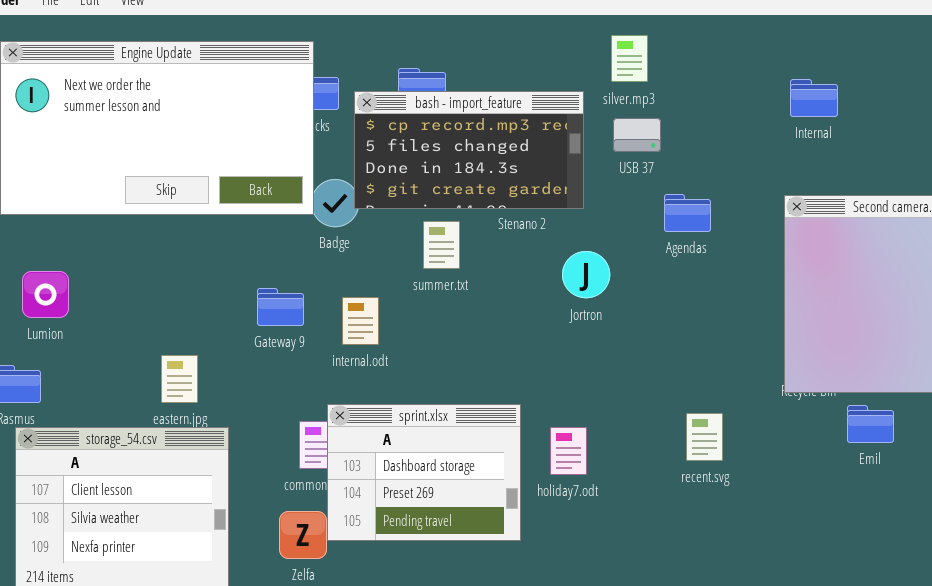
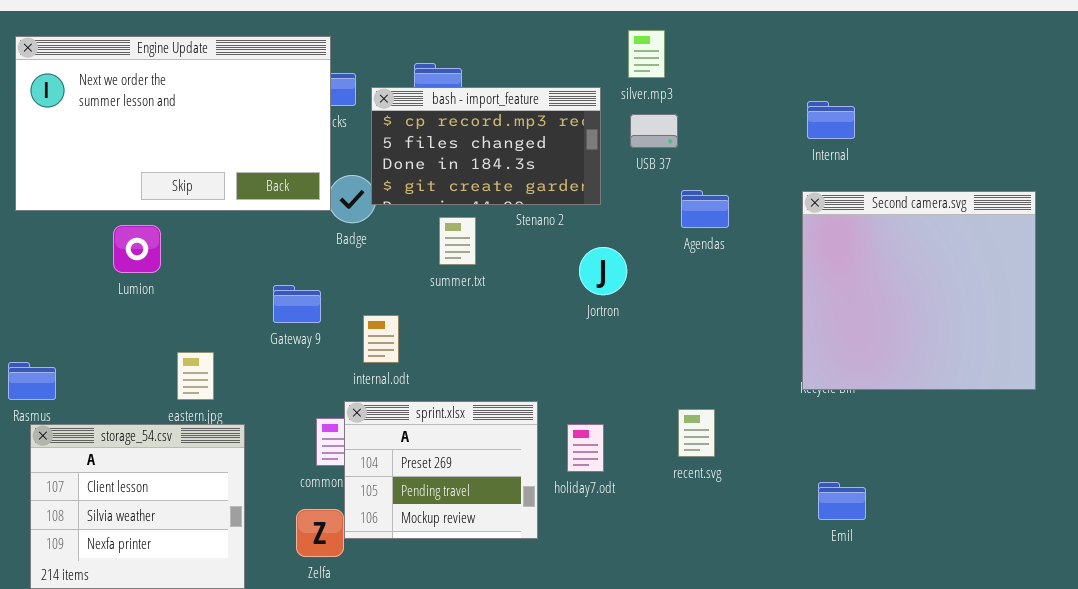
Internal: [790,79,838,117] -> [807,101,855,139], moved
Lumion: [22,271,69,318] -> [113,225,161,273], moved
internal.odt: [342,297,379,345] -> [363,315,399,363], moved
sprint.xlsx: [327,404,521,541] -> [344,401,538,539], scrolled down 1 row
Emil: [847,405,894,443] -> [818,482,866,520], moved
recent.svg: [686,413,723,461] -> [678,409,715,457], moved

